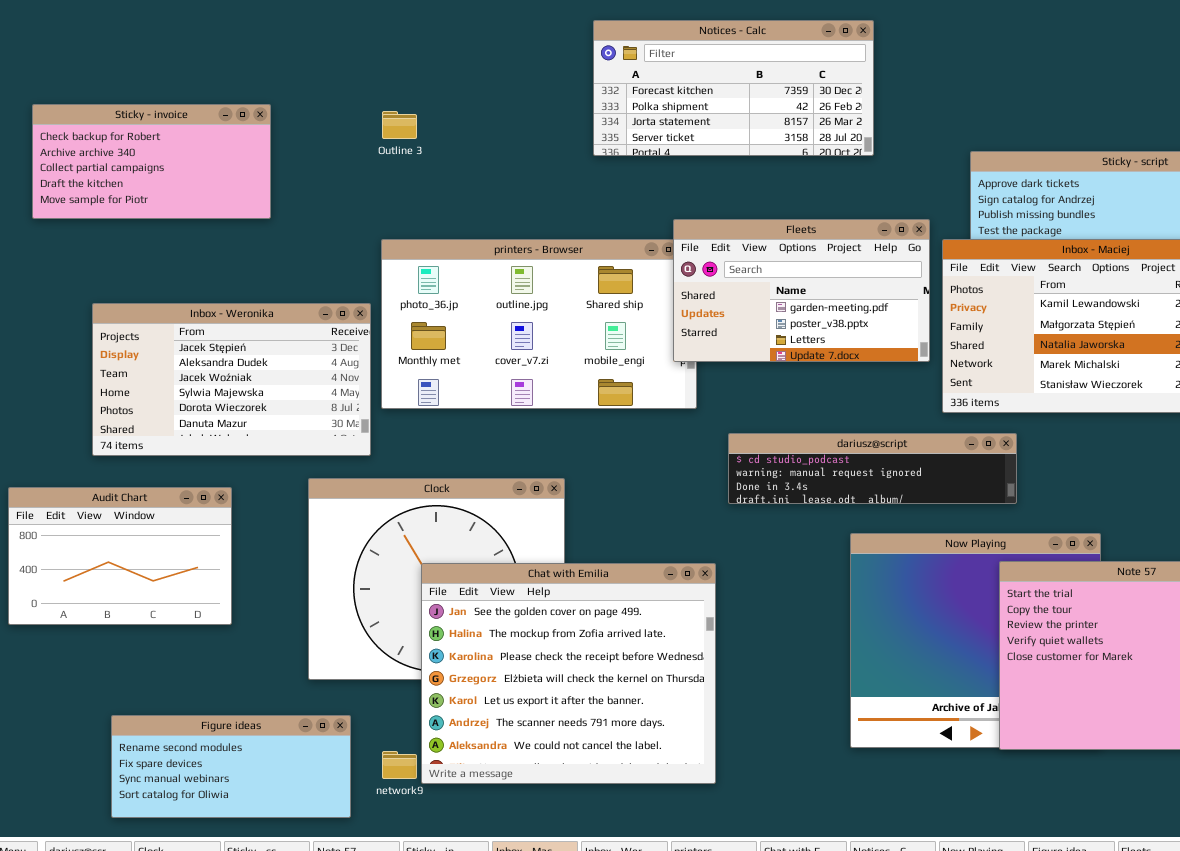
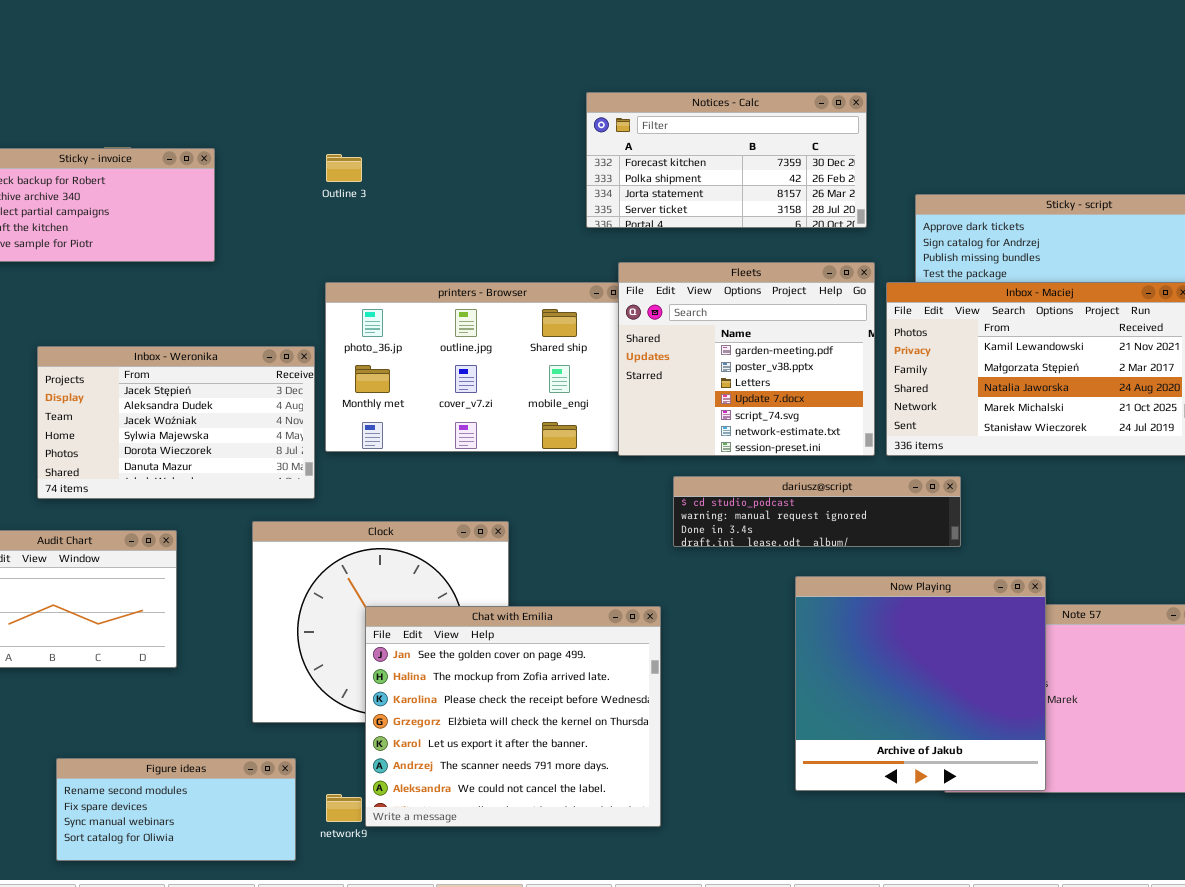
Notices - Calc: [593,20,874,156] -> [586,92,867,228], moved
Fleets: [673,219,930,362] -> [618,262,875,456], resized
Now Playing: [850,533,1101,748] -> [795,576,1046,791], raised

